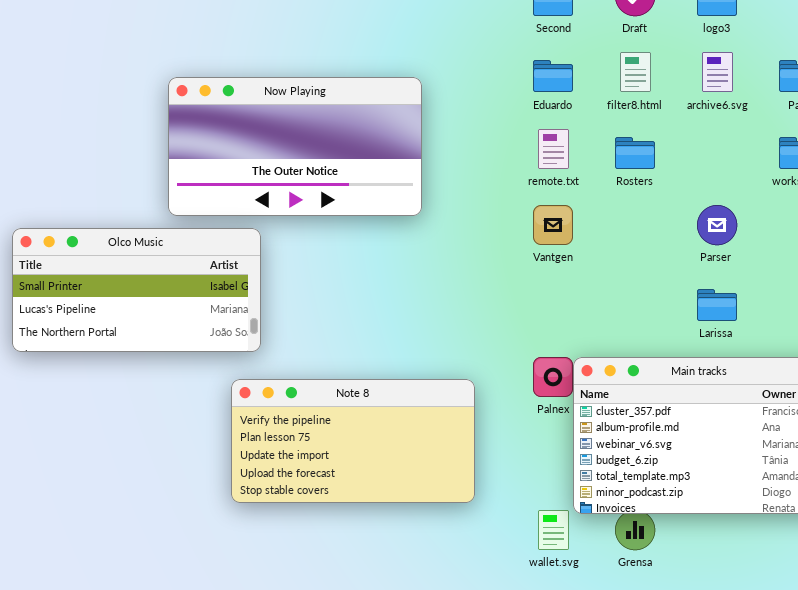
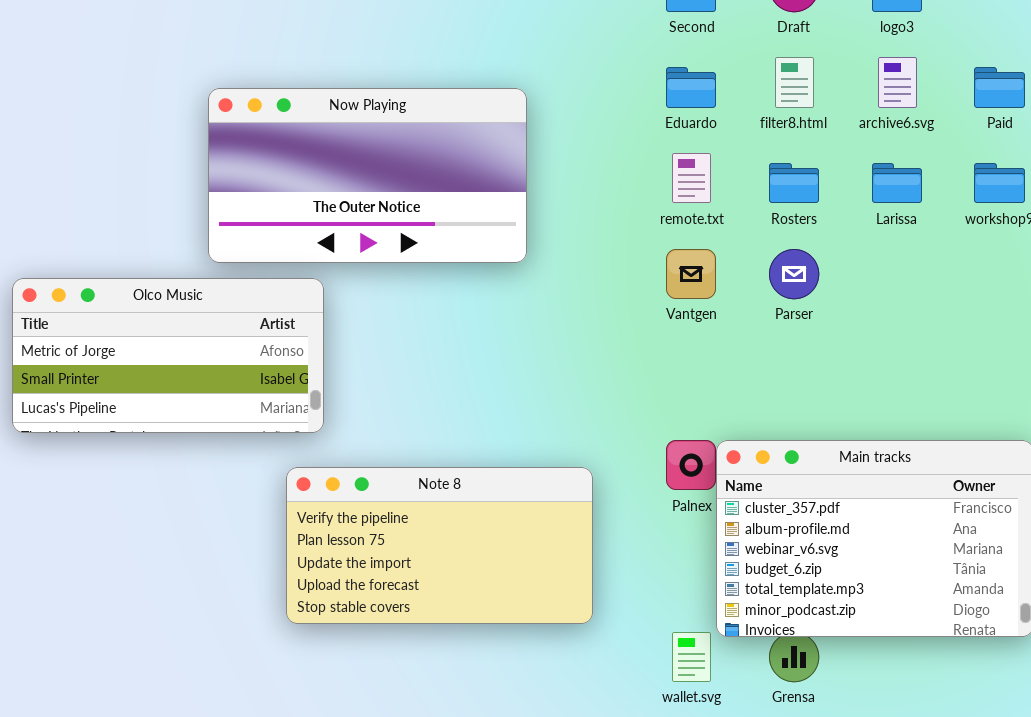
Parser: [697,205,737,245] -> [769,249,819,299], moved
Olco Music: [12,228,261,352] -> [12,278,324,433], scrolled up 1 row
Larissa: [697,289,737,321] -> [872,163,922,203], moved

